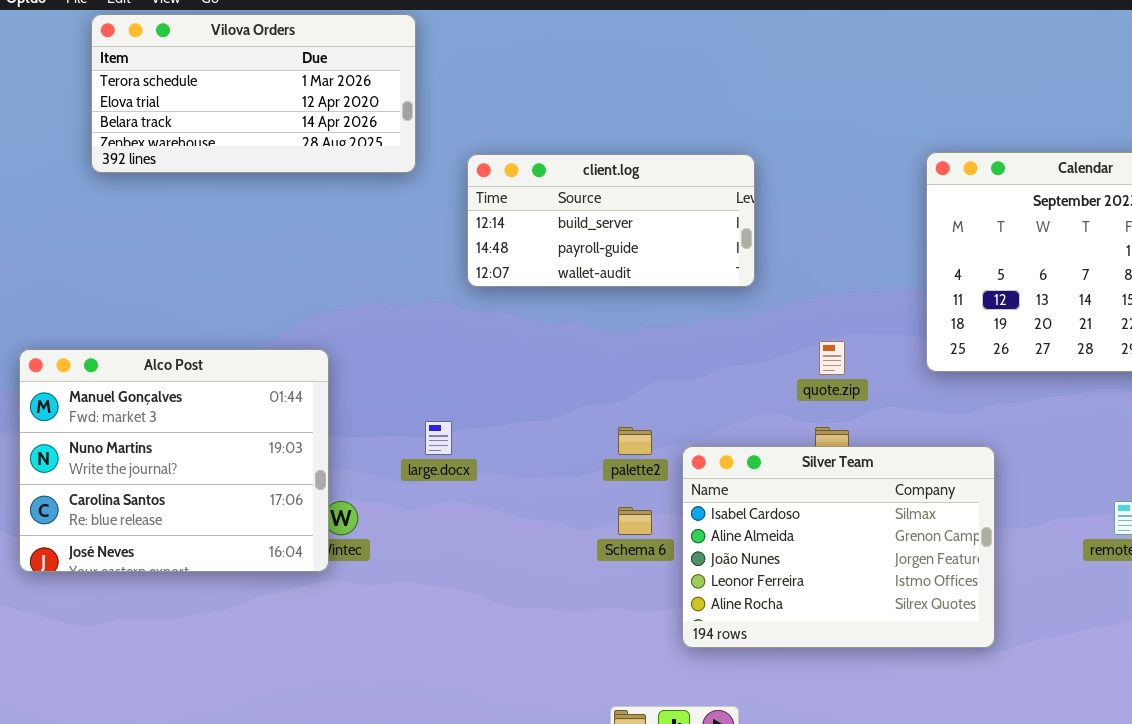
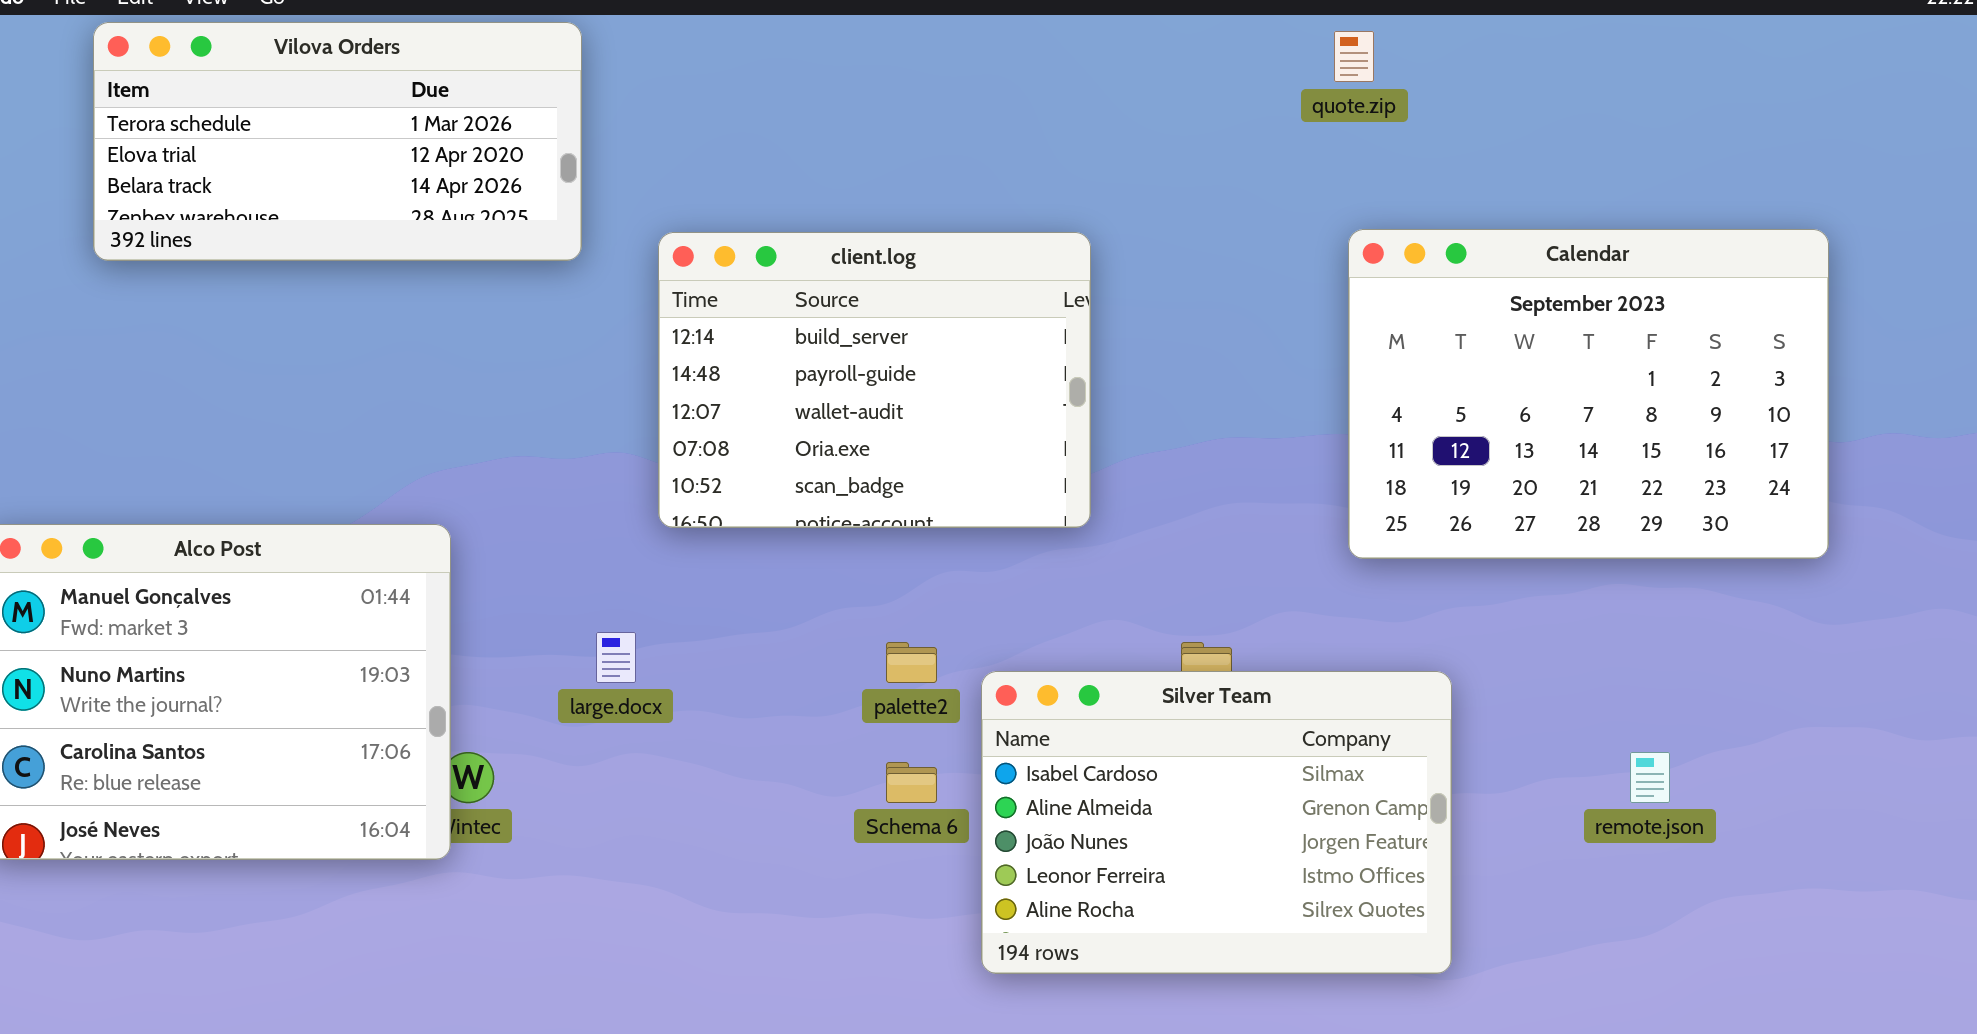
client.log: [467,154,755,287] -> [658,232,1091,528], resized
quote.zip: [819,341,845,375] -> [1334,31,1374,82], moved

